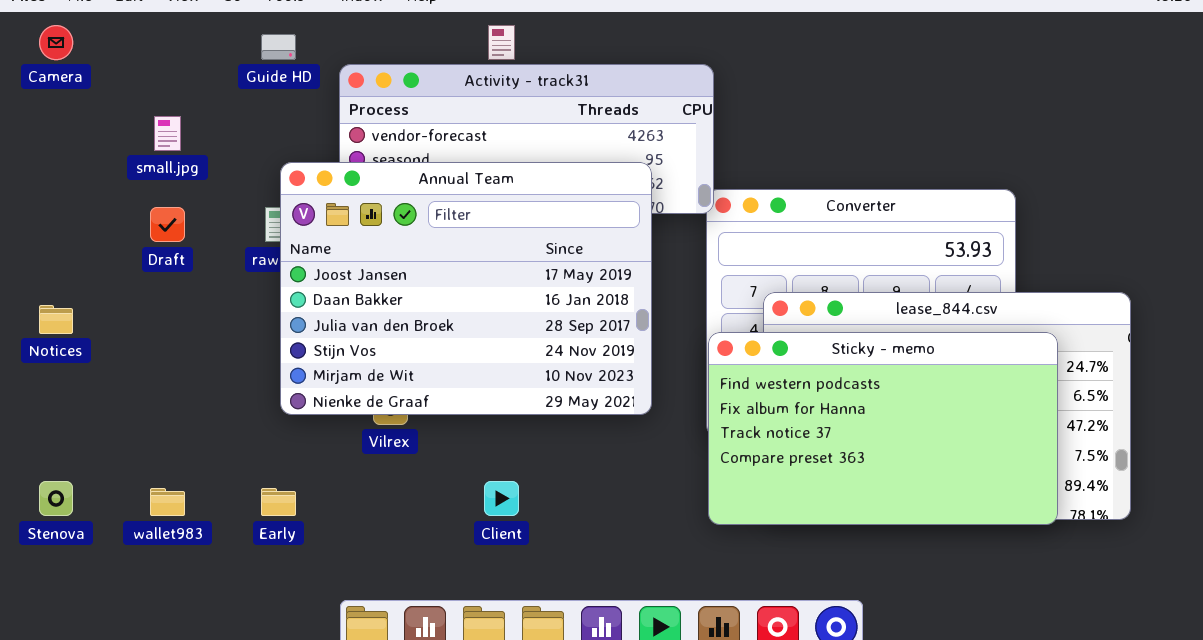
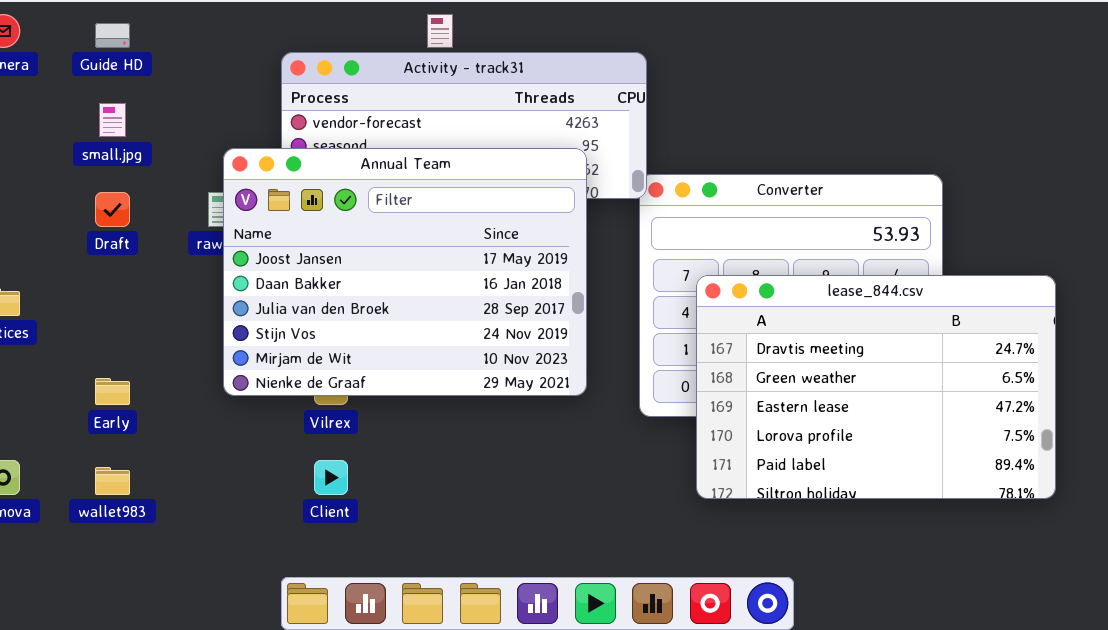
Guide HD: [261,34,296,60] -> [95,23,130,48], moved
Sticky - memo: [708,332,1058,525] -> none, closed
Client: [484,481,519,516] -> [314,460,348,495], moved
Early: [261,488,296,516] -> [95,378,130,405], moved

